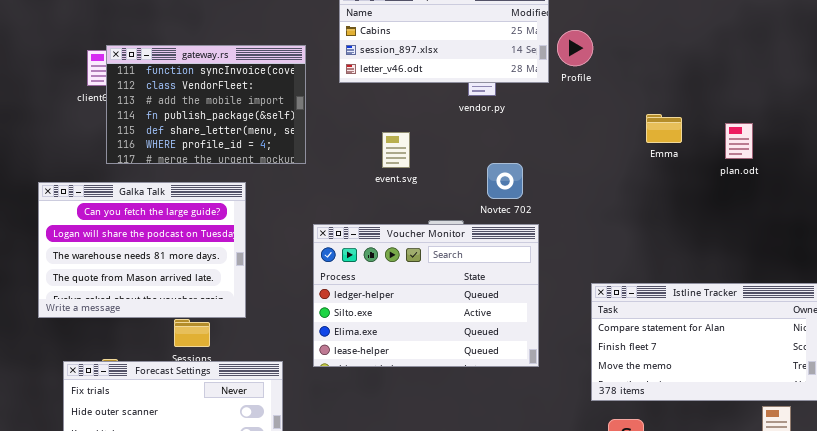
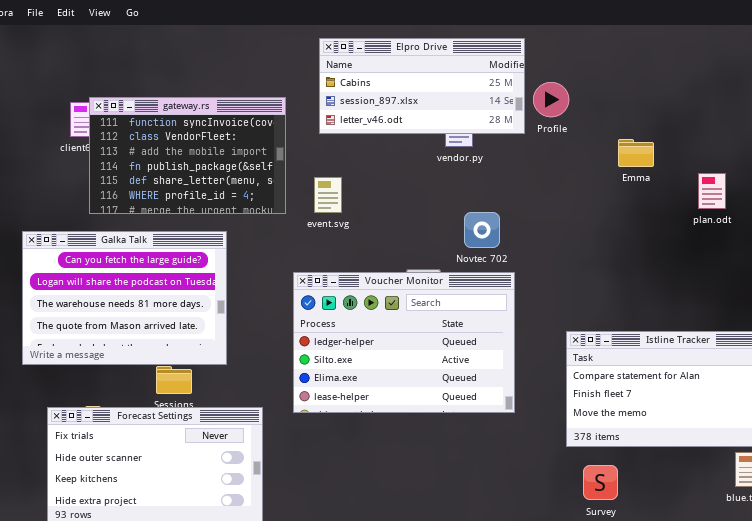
Emma: [646,114,682,143] -> [618,139,654,167], moved
event.svg: [382,132,410,168] -> [314,177,342,213], moved

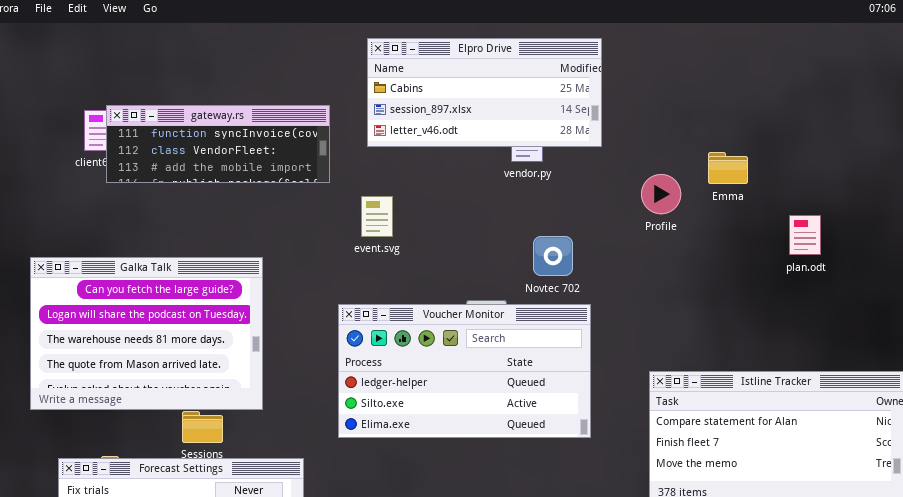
Profile: [533,82,569,117] -> [641,174,681,214], moved
gateway.rs: [89,97,286,214] -> [106,105,330,183], resized
plan.odt: [698,173,726,209] -> [789,215,821,255], moved
Voucher Monitor: [293,272,515,413] -> [338,304,591,438], resized

